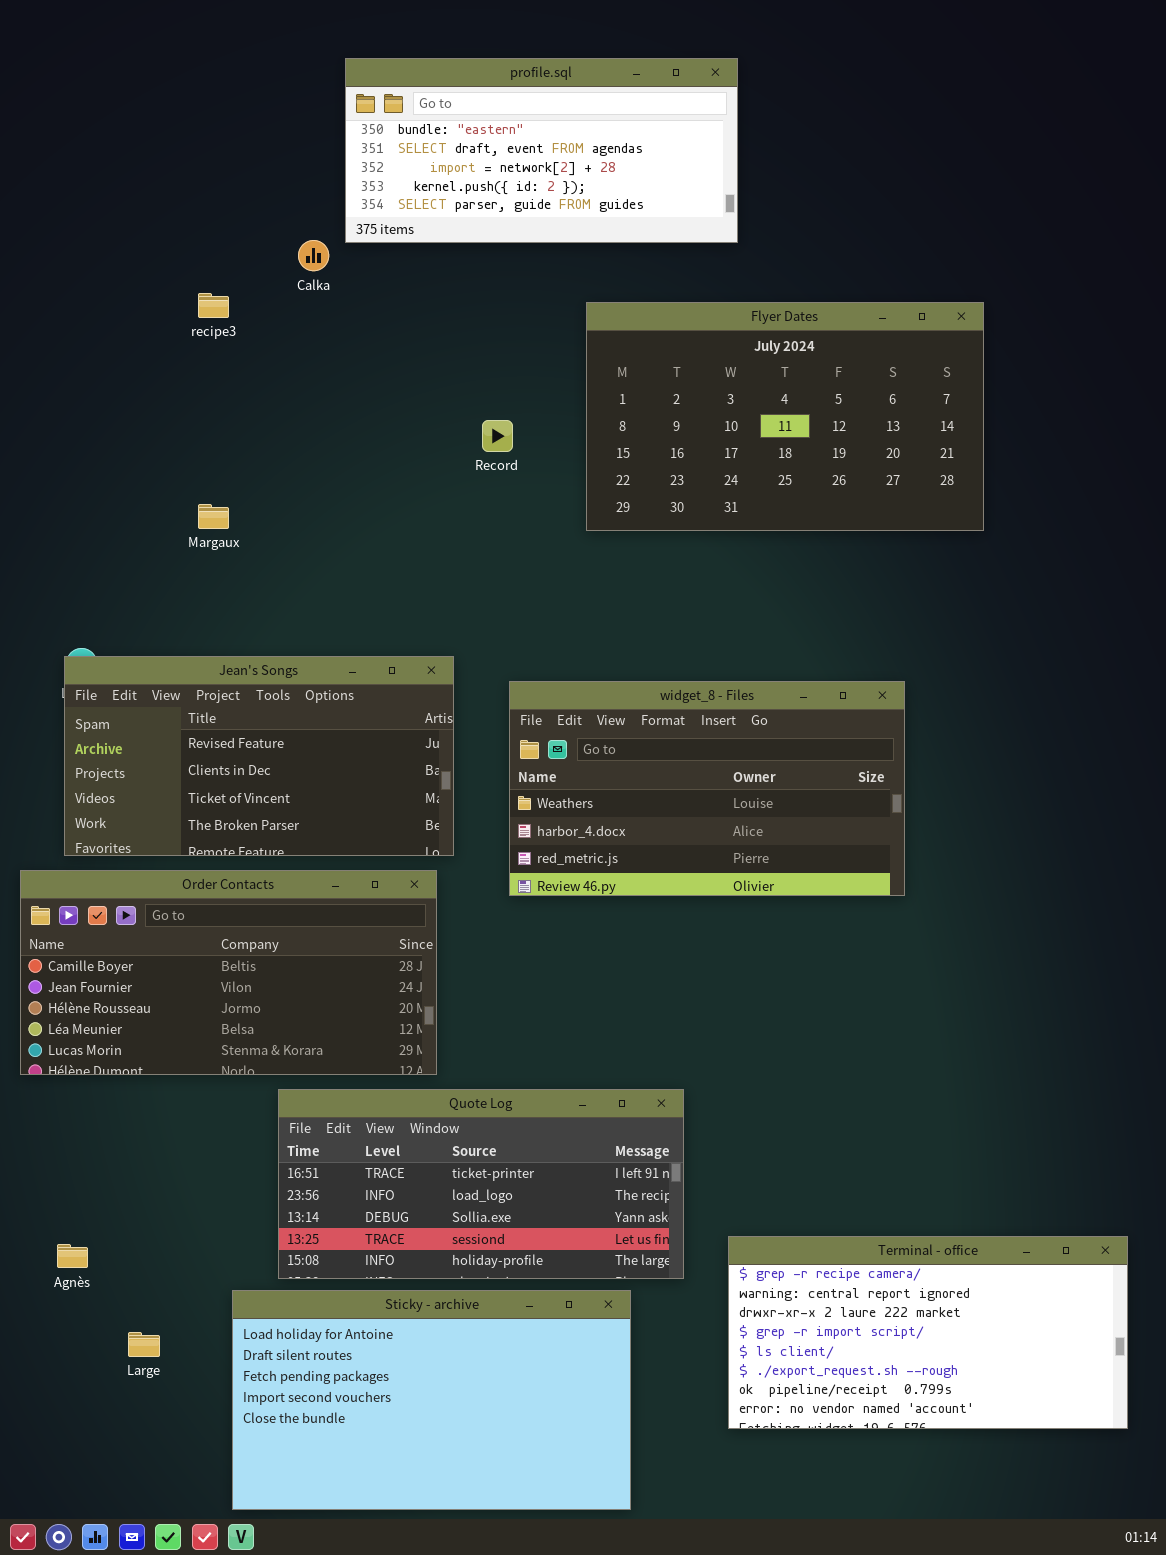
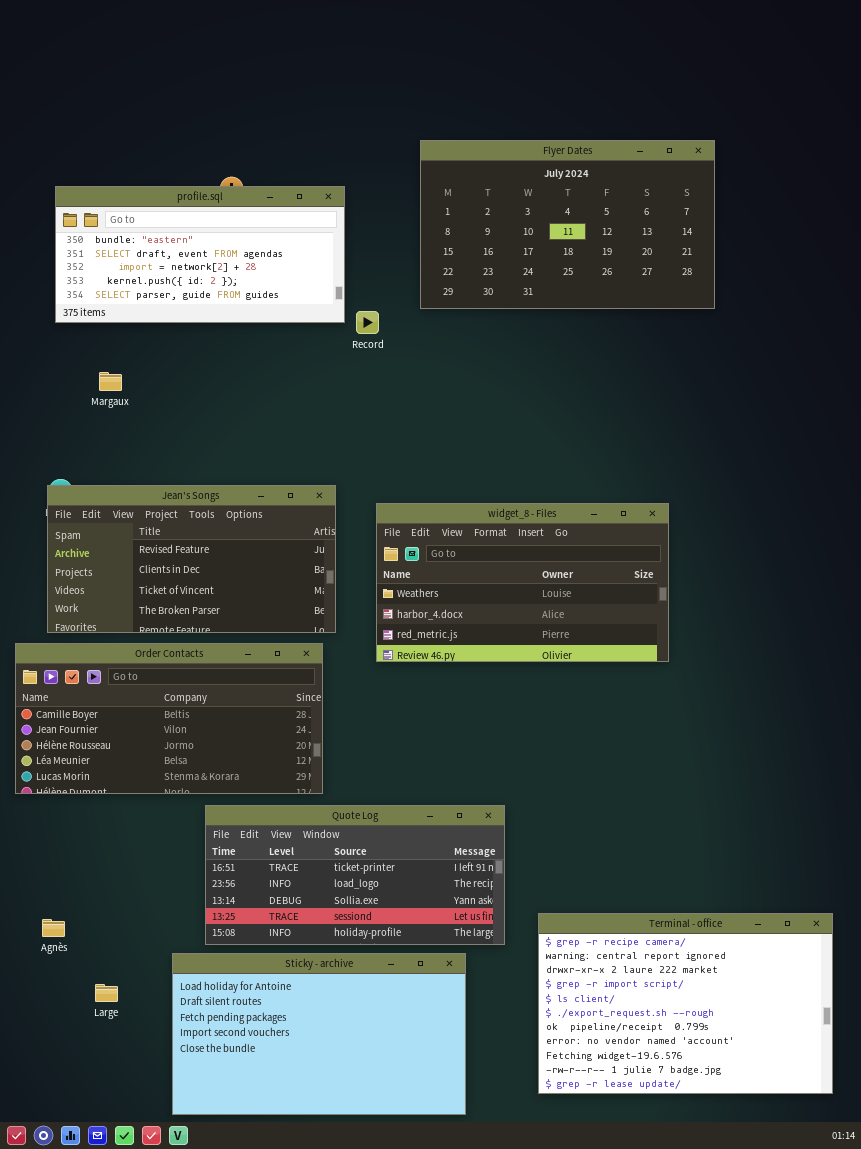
profile.sql: [345,58,738,243] -> [55,186,345,323], moved
Flyer Dates: [586,302,984,531] -> [420,140,715,309], moved
Margaux: [198,504,229,529] -> [99,372,122,391], moved
Terminal - office: [728,1236,1128,1429] -> [538,913,833,1094], resized

